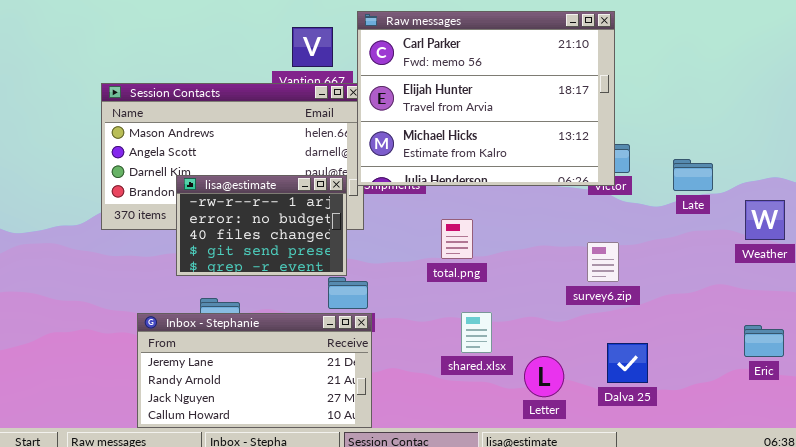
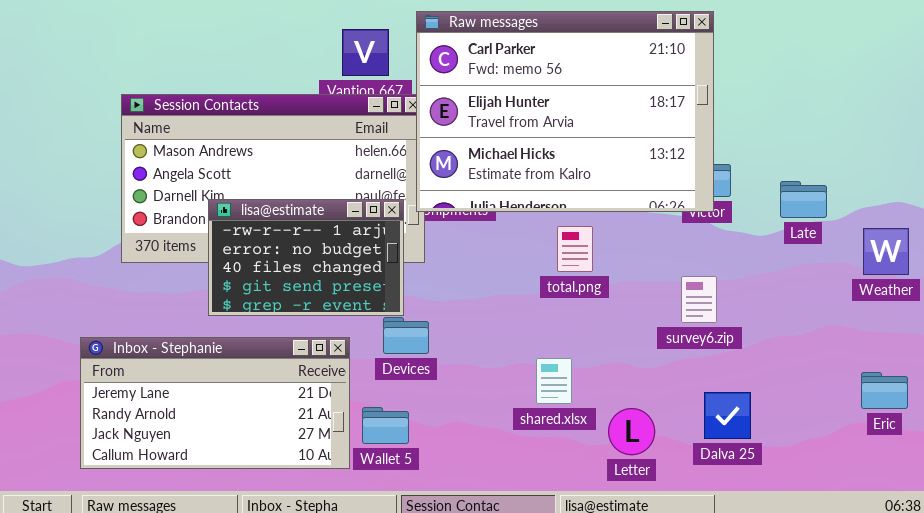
total.png: [441,219,473,259] -> [557,226,593,272], moved
Inbox - Stephanie: [137,313,372,428] -> [80,337,350,469], moved

